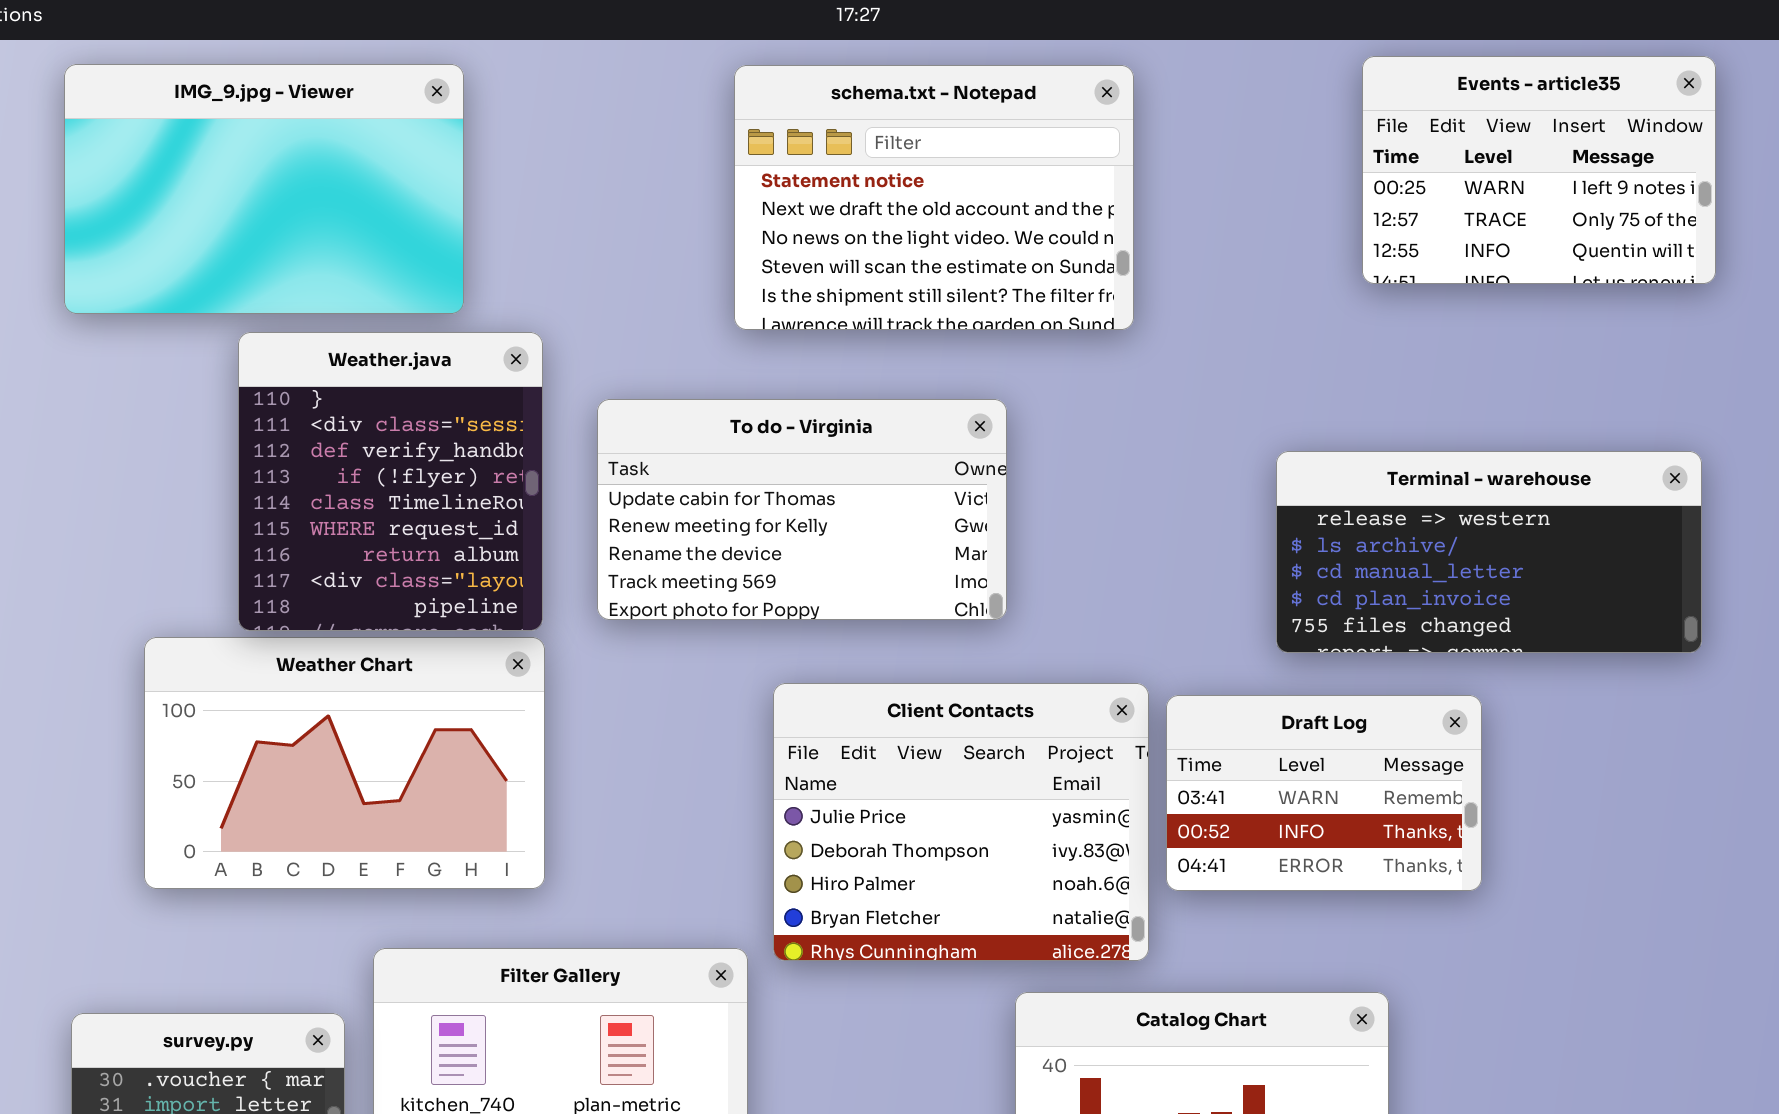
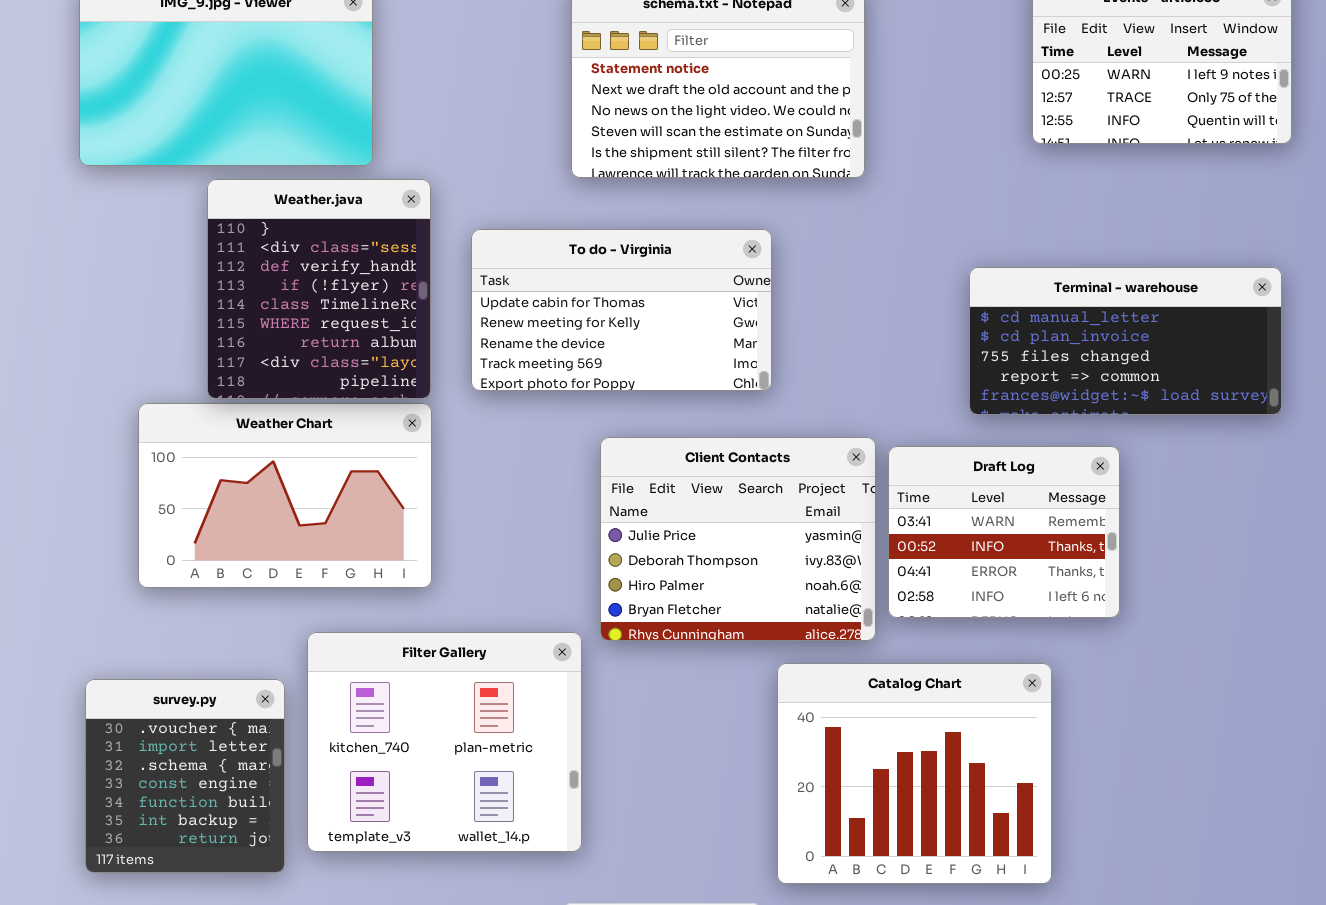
Terminal - warehouse: [1276,451,1702,653] -> [969,267,1282,415], scrolled down 2 rows
Draft Log: [1166,695,1482,891] -> [888,446,1120,618], resized

